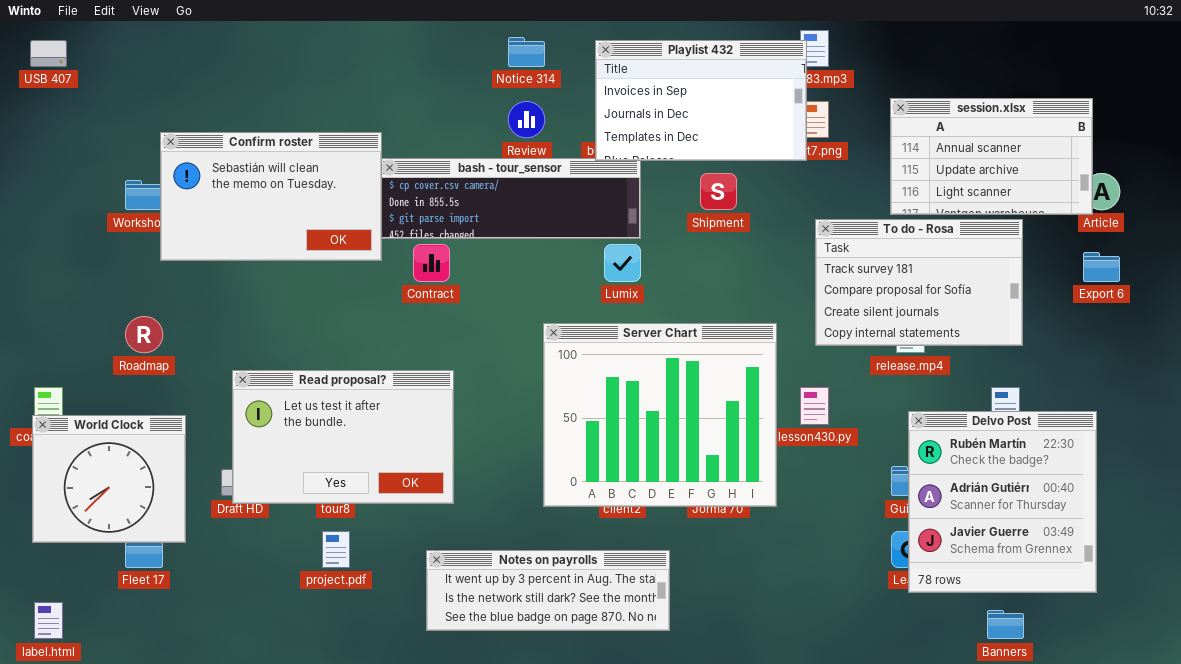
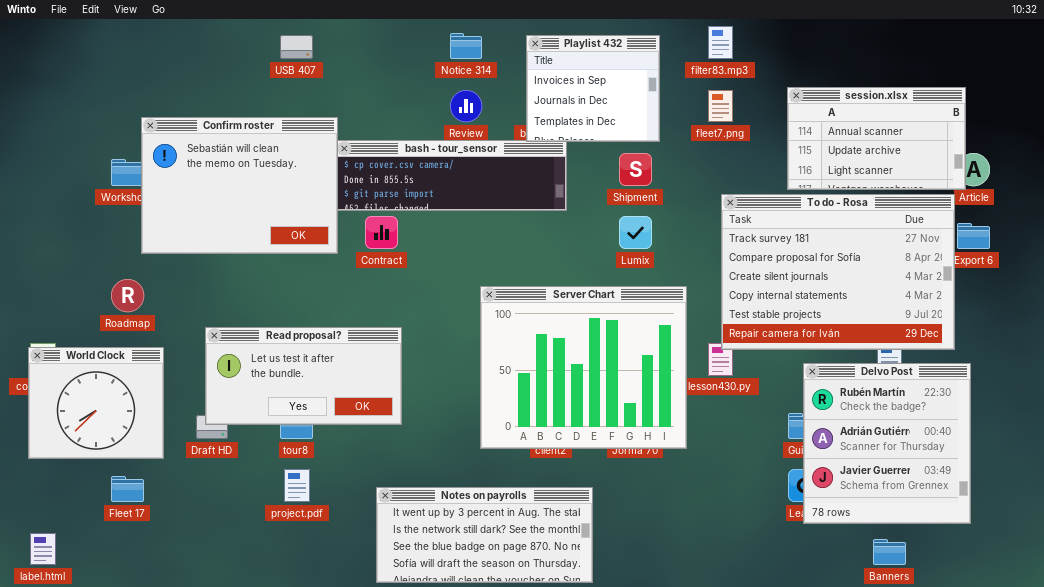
USB 407: [30,40,67,67] -> [280,35,313,59], moved
Playlist 432: [595,40,807,161] -> [526,35,660,142], resized
Confirm roster: [160,132,382,261] -> [141,117,338,254], resized
To do - Rosa: [815,219,1023,346] -> [721,194,955,350], resized
Lumix: [604,244,641,282] -> [619,216,652,249], moved
Read proposal?: [232,370,454,504] -> [205,327,402,425], resized
World Clock: [32,415,186,543] -> [28,347,164,459], moved
Notes on payrolls: [426,550,670,631] -> [376,487,593,583], resized

